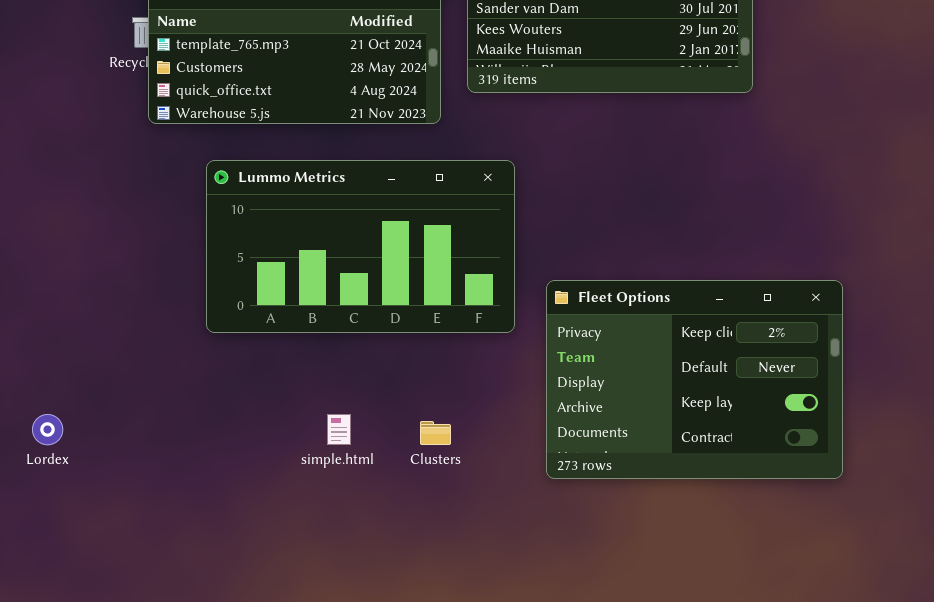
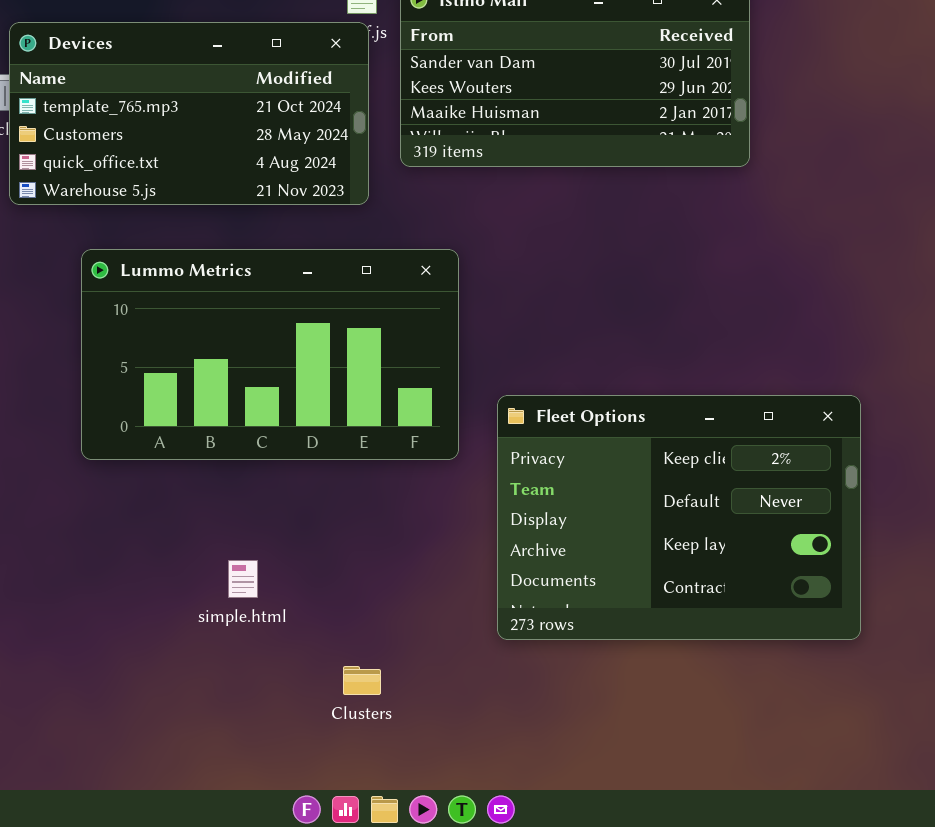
Clusters: [420,421,451,445] -> [343,666,381,695], moved

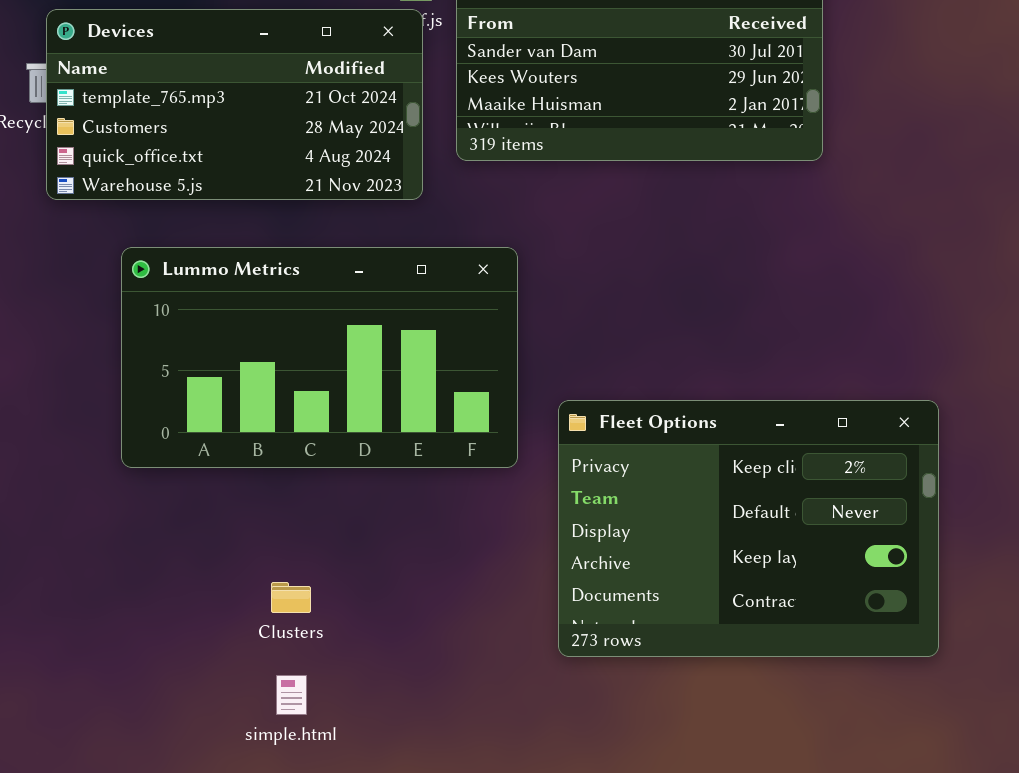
simple.html: [228,560,258,598] -> [276,675,307,715], moved
Clusters: [343,666,381,695] -> [271,582,311,613], moved

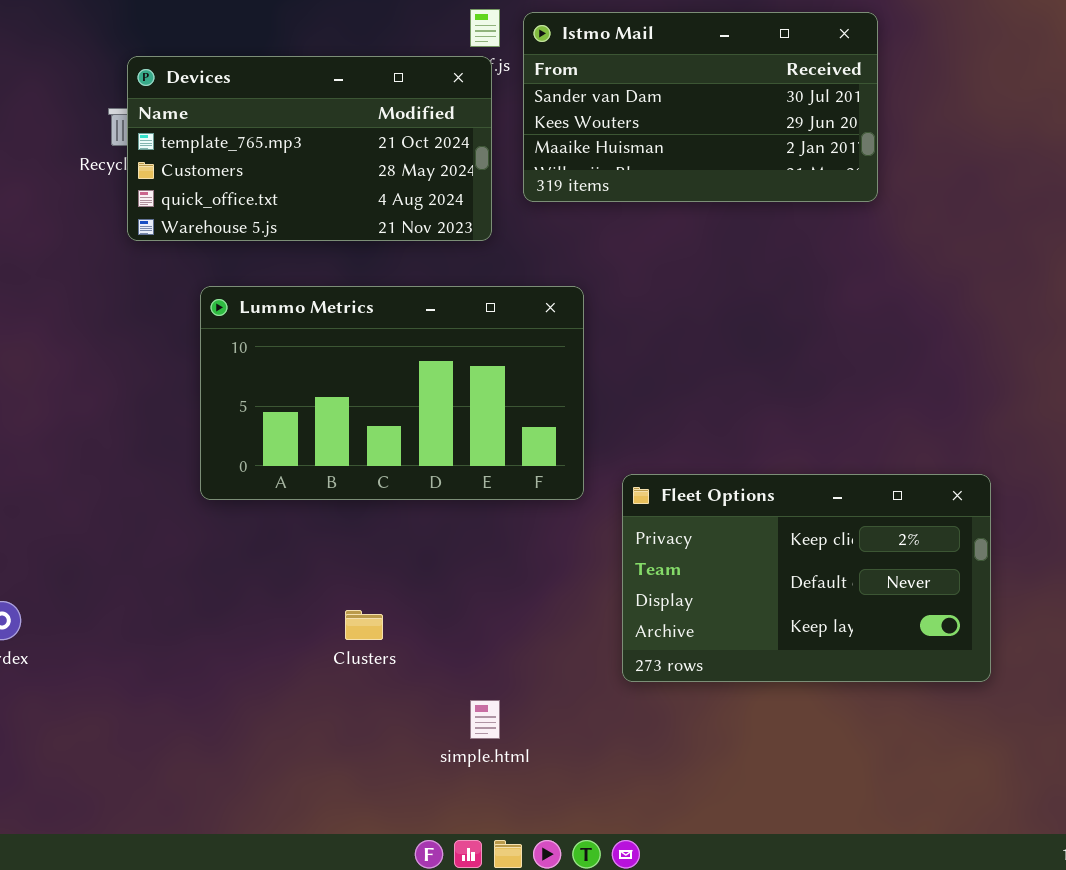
Fleet Options: [558,400,939,657] -> [622,474,991,682], resized
simple.html: [276,675,307,715] -> [470,700,500,739], moved

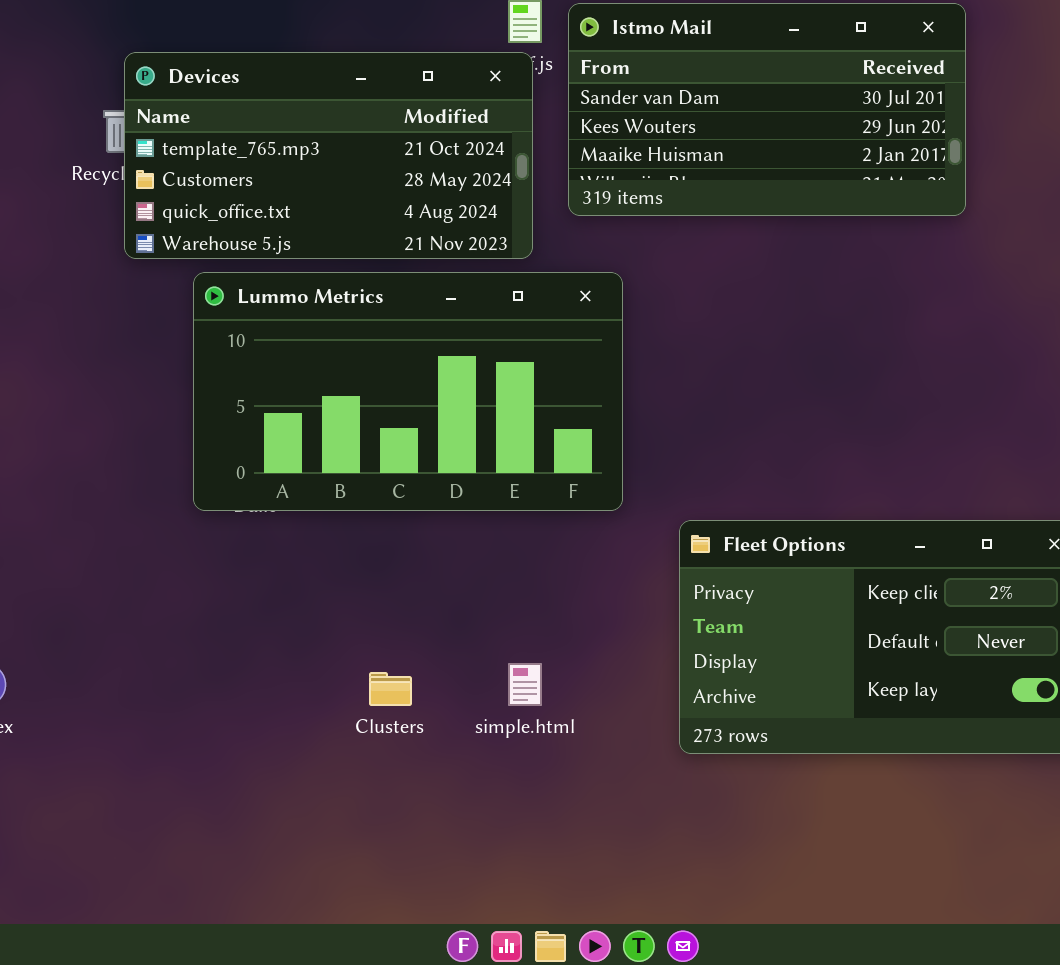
Lummo Metrics: [200,286,584,500] -> [193,272,623,511], moved
simple.html: [470,700,500,739] -> [508,663,542,706], moved

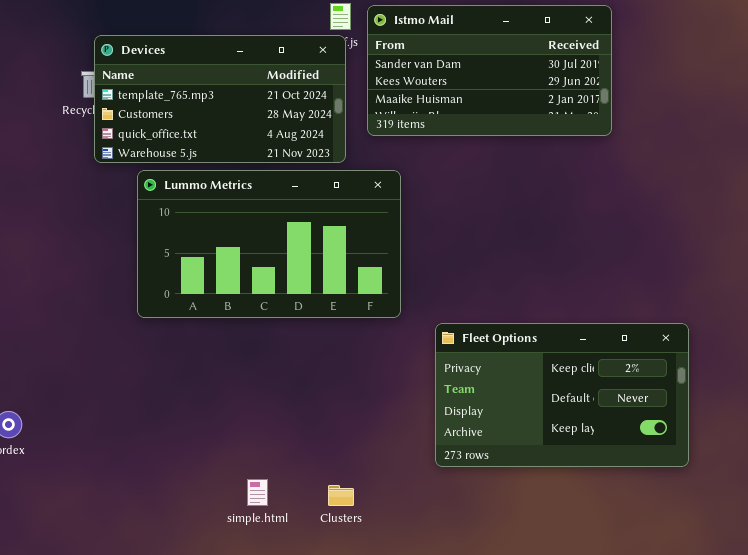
simple.html: [508,663,542,706] -> [247,479,268,506], moved
Clusters: [369,672,412,706] -> [328,485,354,506], moved

